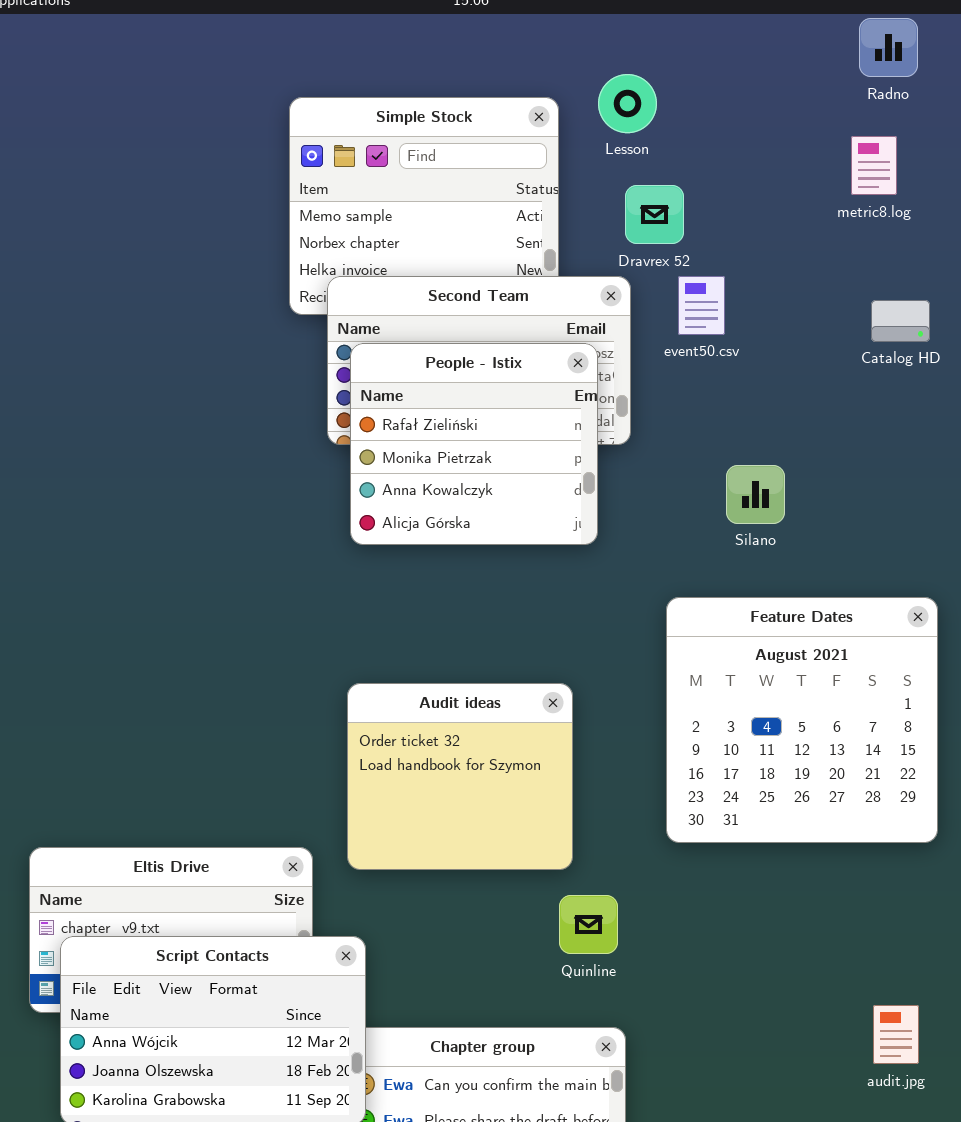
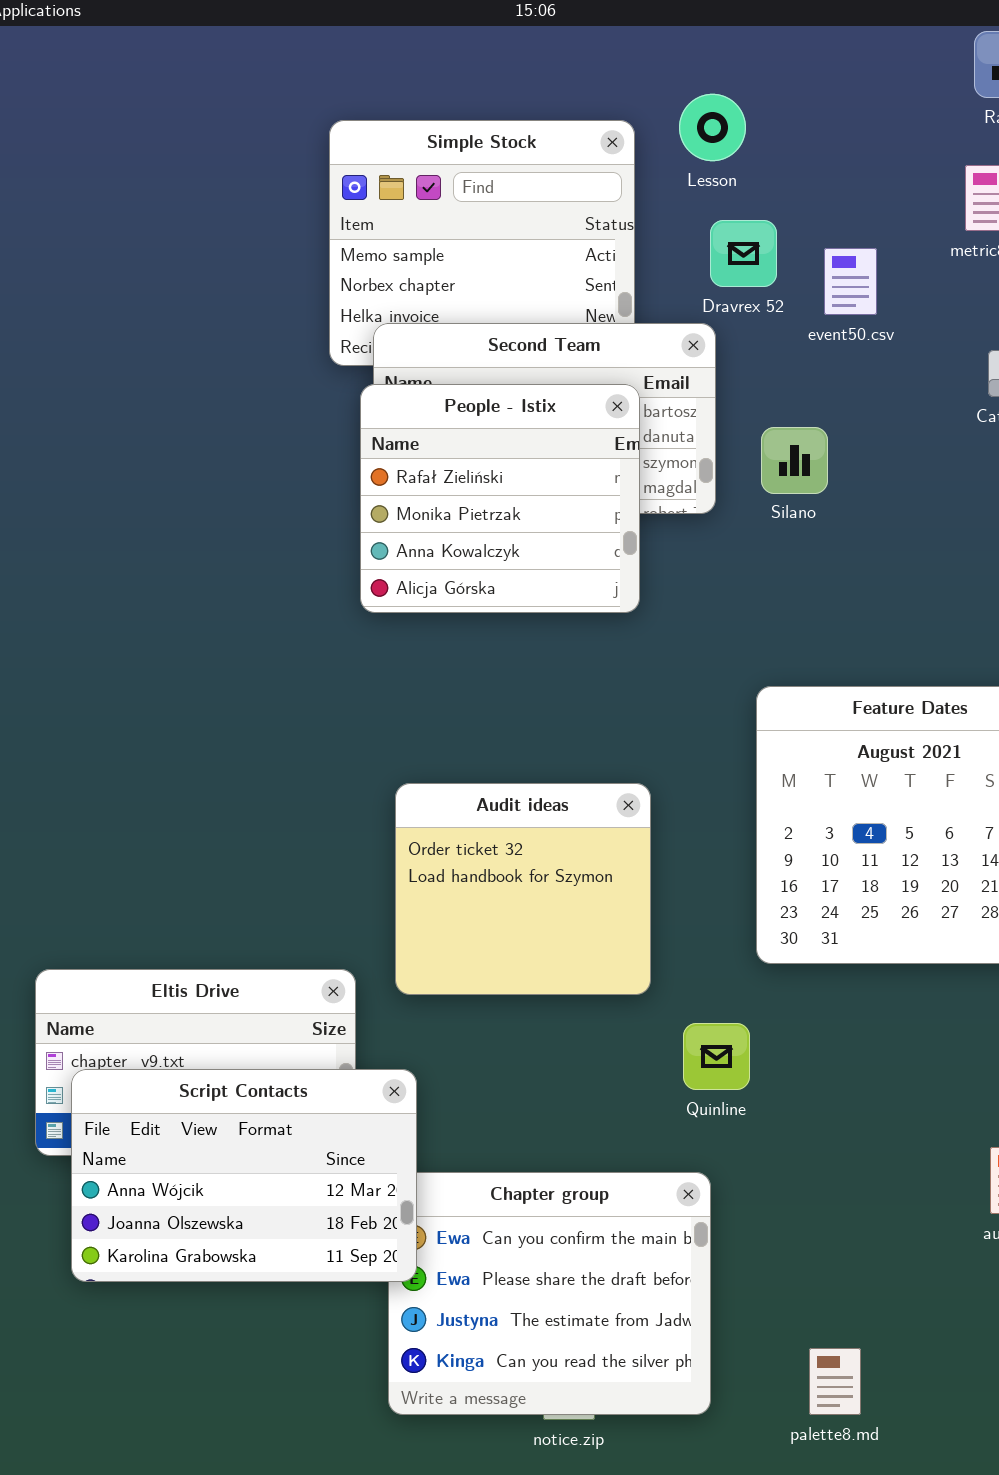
event50.csv: [678,276,725,335] -> [824,248,877,315], moved
People - Istix: [350,343,598,545] -> [360,384,640,613], moved
Silano: [726,465,785,524] -> [761,427,828,494], moved
Quinline: [559,895,618,954] -> [683,1023,750,1090], moved

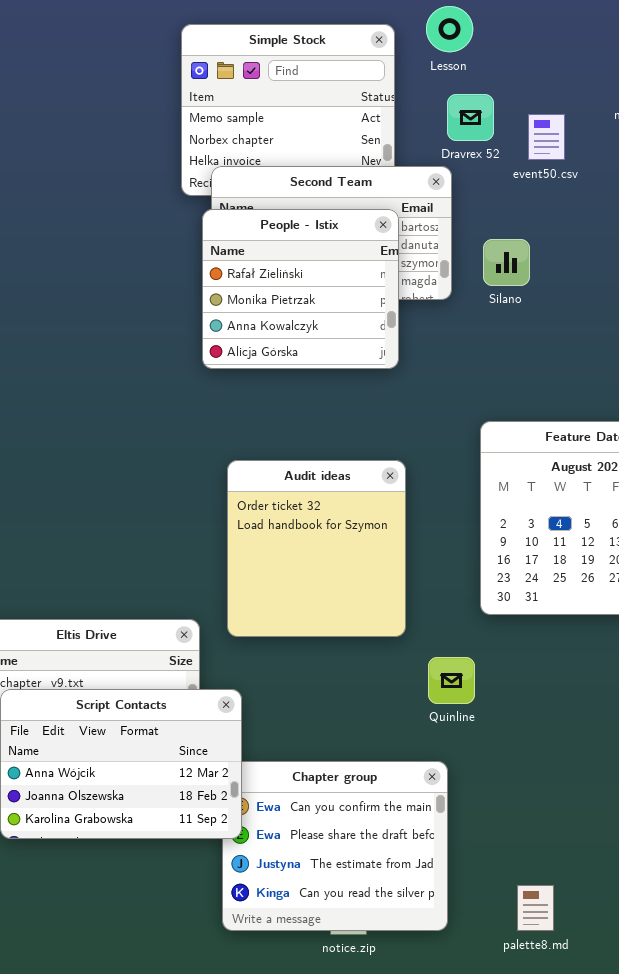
Audit ideas: [395,783,651,995] -> [227,460,406,637], resized

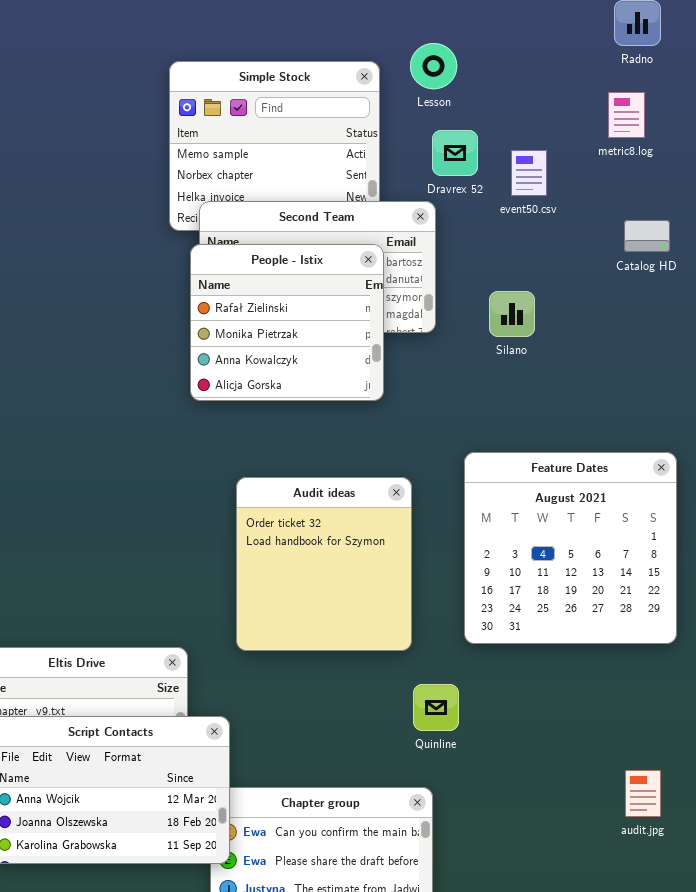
Silano: [483,239,530,286] -> [489,291,535,337], moved
Audit ideas: [227,460,406,637] -> [236,477,412,651], moved

